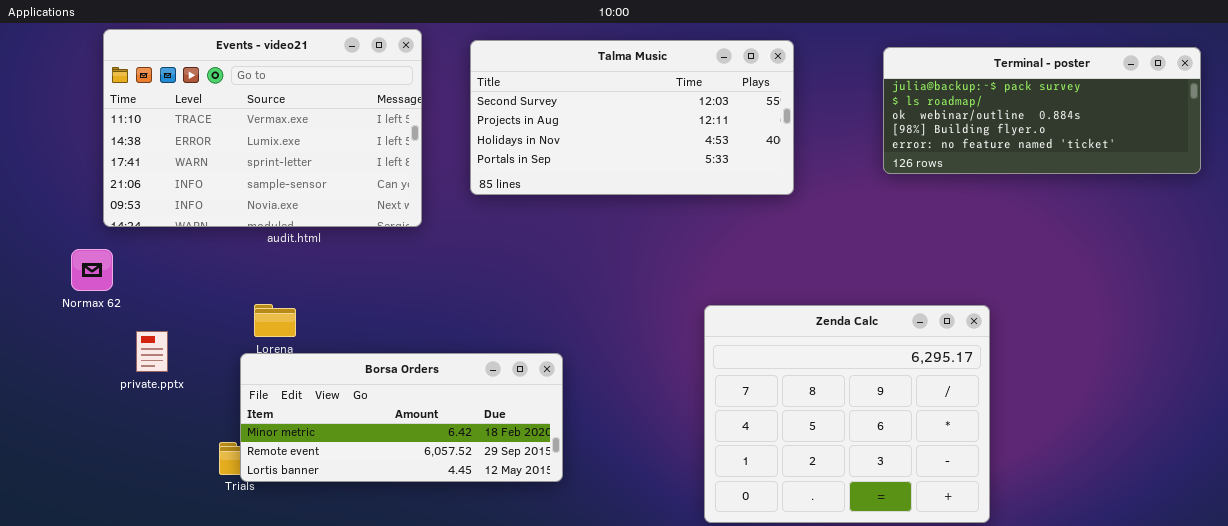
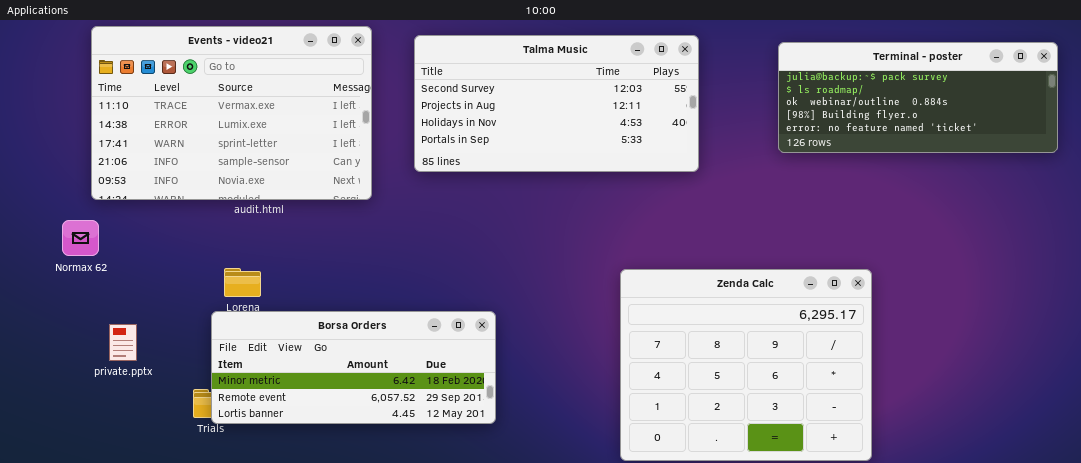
private.pptx: [136,331,168,372] -> [109,324,137,361], moved

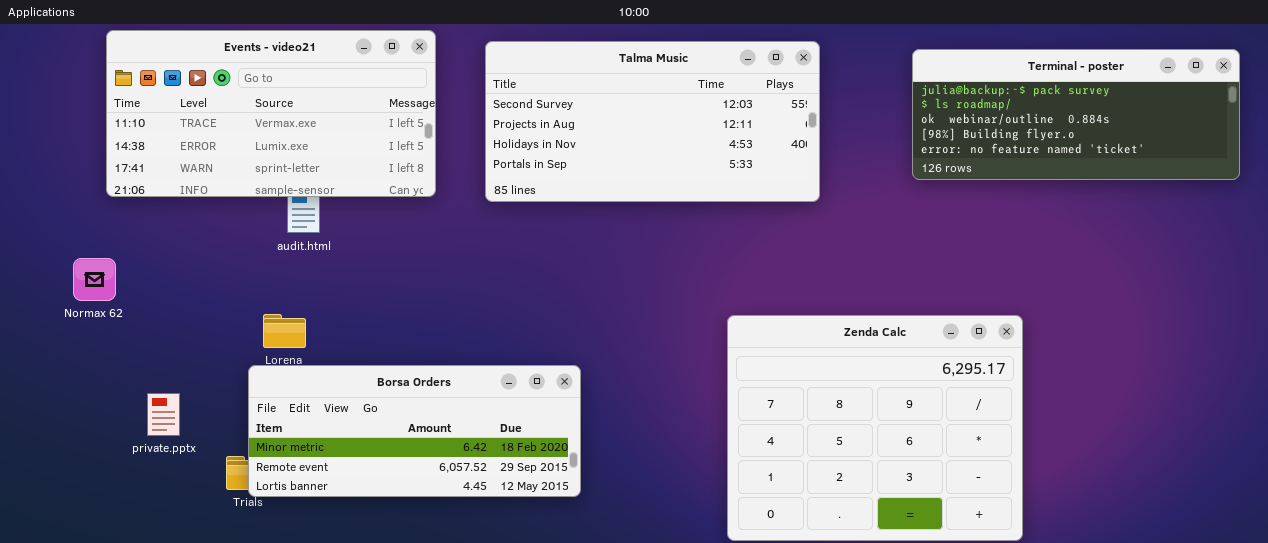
Events - video21: [91,26,372,200] -> [106,30,436,197], resized
private.pptx: [109,324,137,361] -> [147,393,180,436], moved

